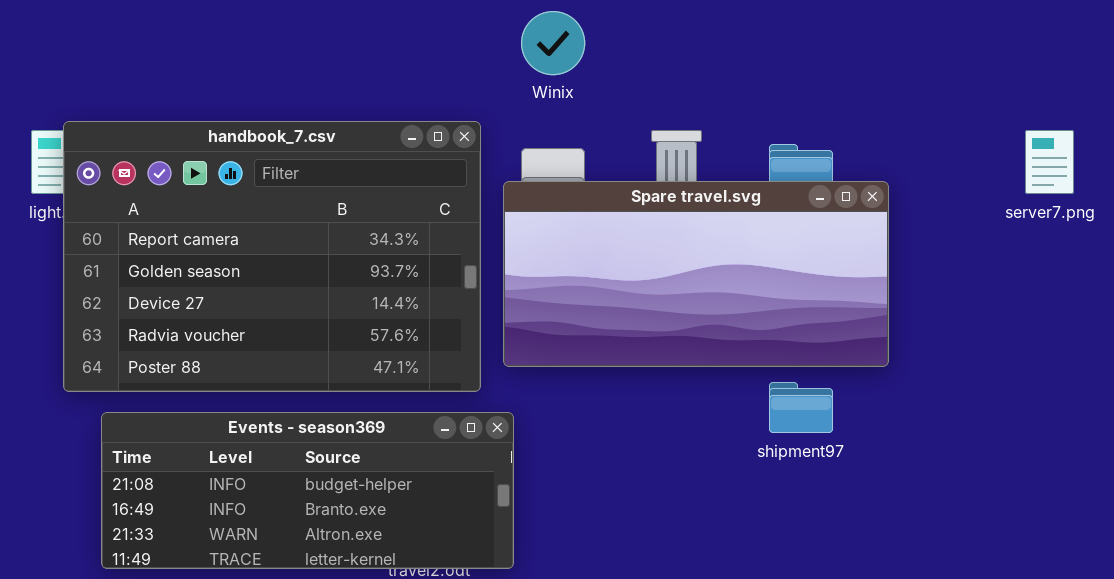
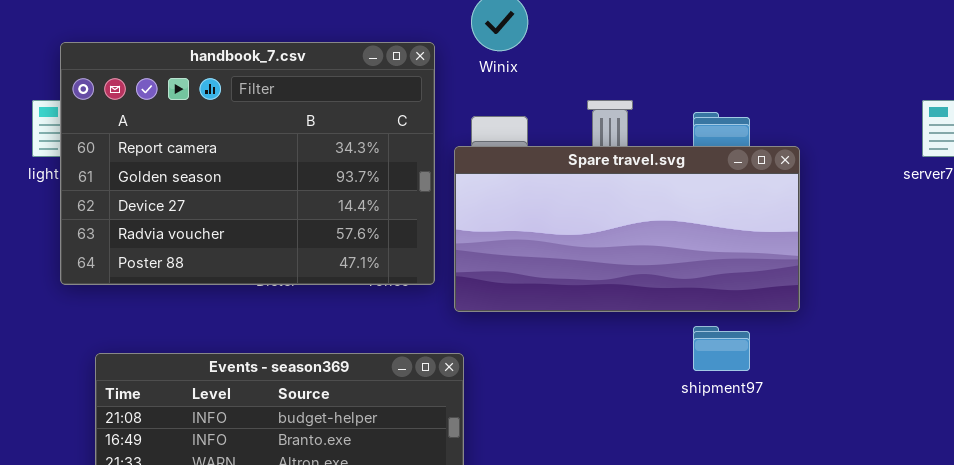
handbook_7.csv: [63,121,481,392] -> [60,42,435,285], moved

